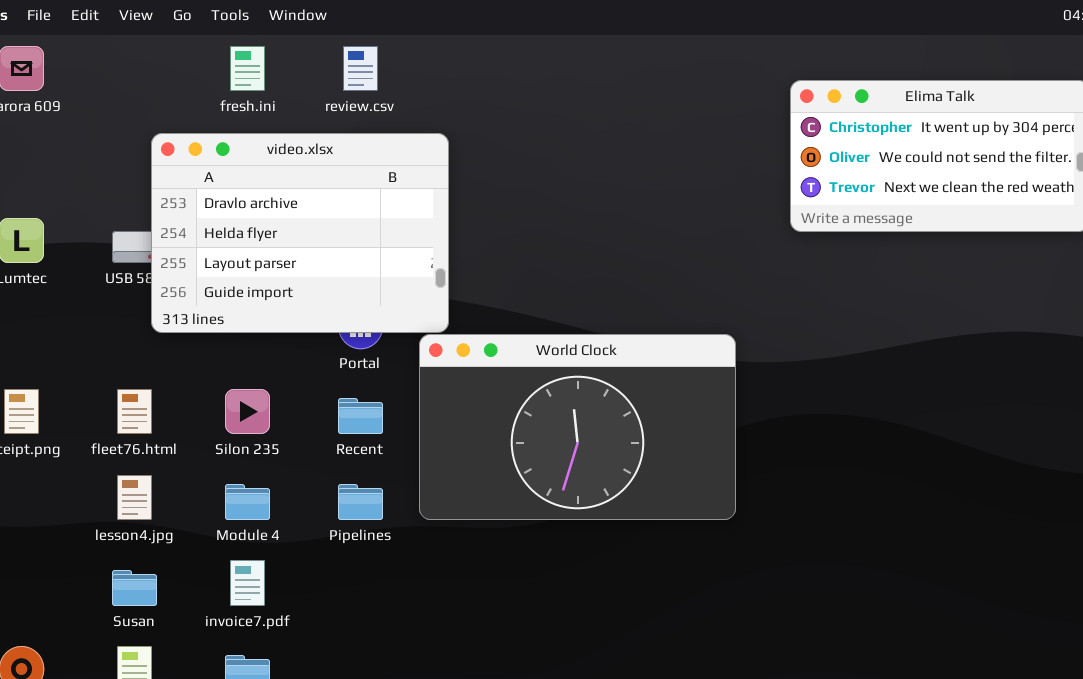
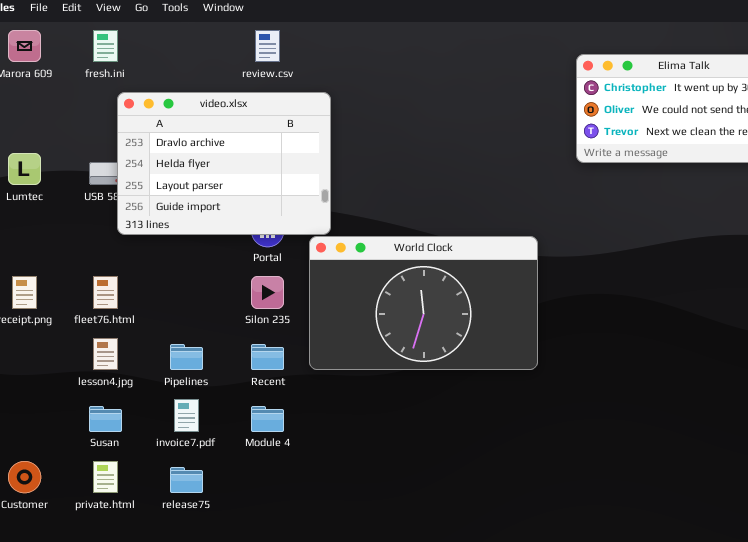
fresh.ini: [230,46,265,91] -> [93,30,118,62], moved
Silon 235: [225,389,270,434] -> [251,276,284,309], moved
Recent: [338,398,383,434] -> [251,344,284,370], moved
Module 4: [225,484,270,520] -> [251,406,284,432], moved
Pipelines: [338,484,383,520] -> [170,344,203,370], moved

